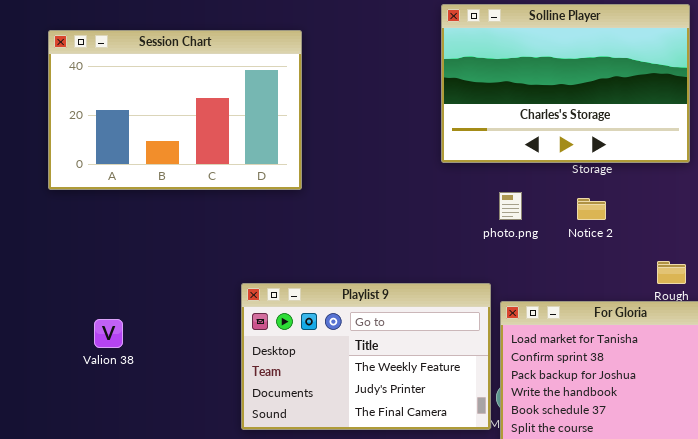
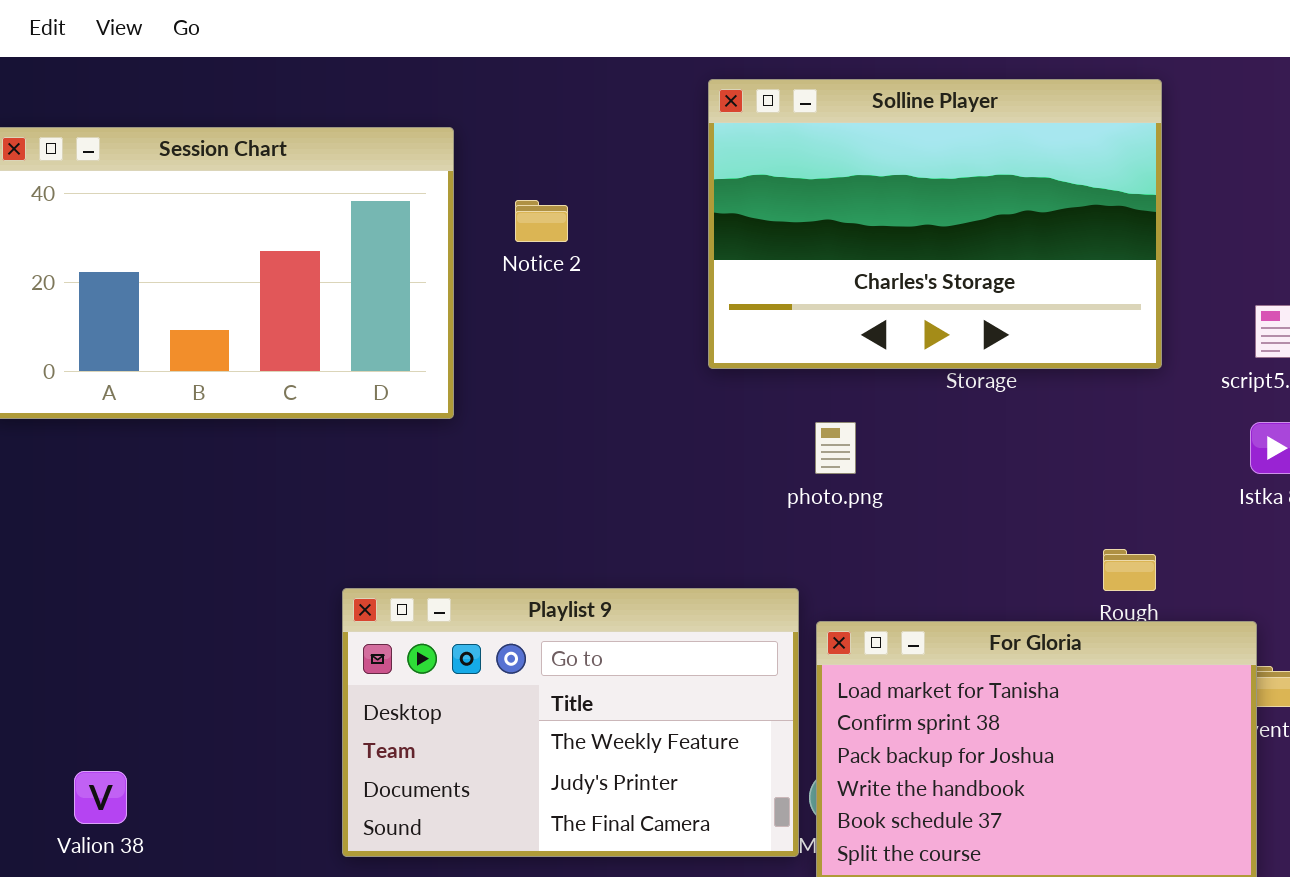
Notice 2: [577,198,606,220] -> [515,200,568,242], moved
Valion 38: [94,319,123,348] -> [74,771,127,824], moved

